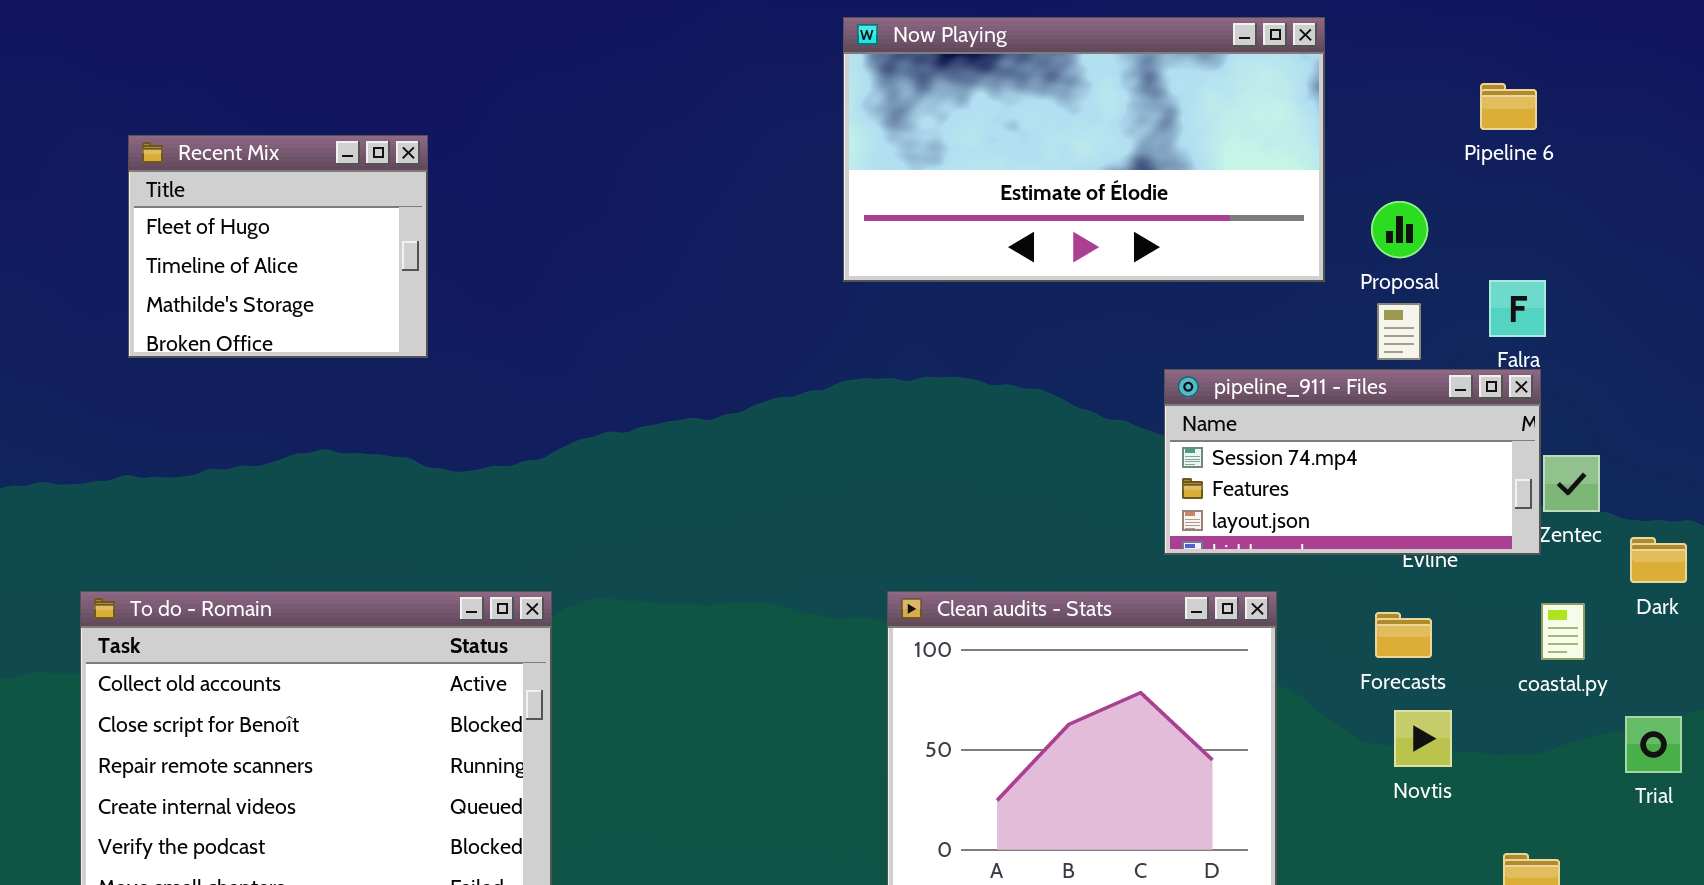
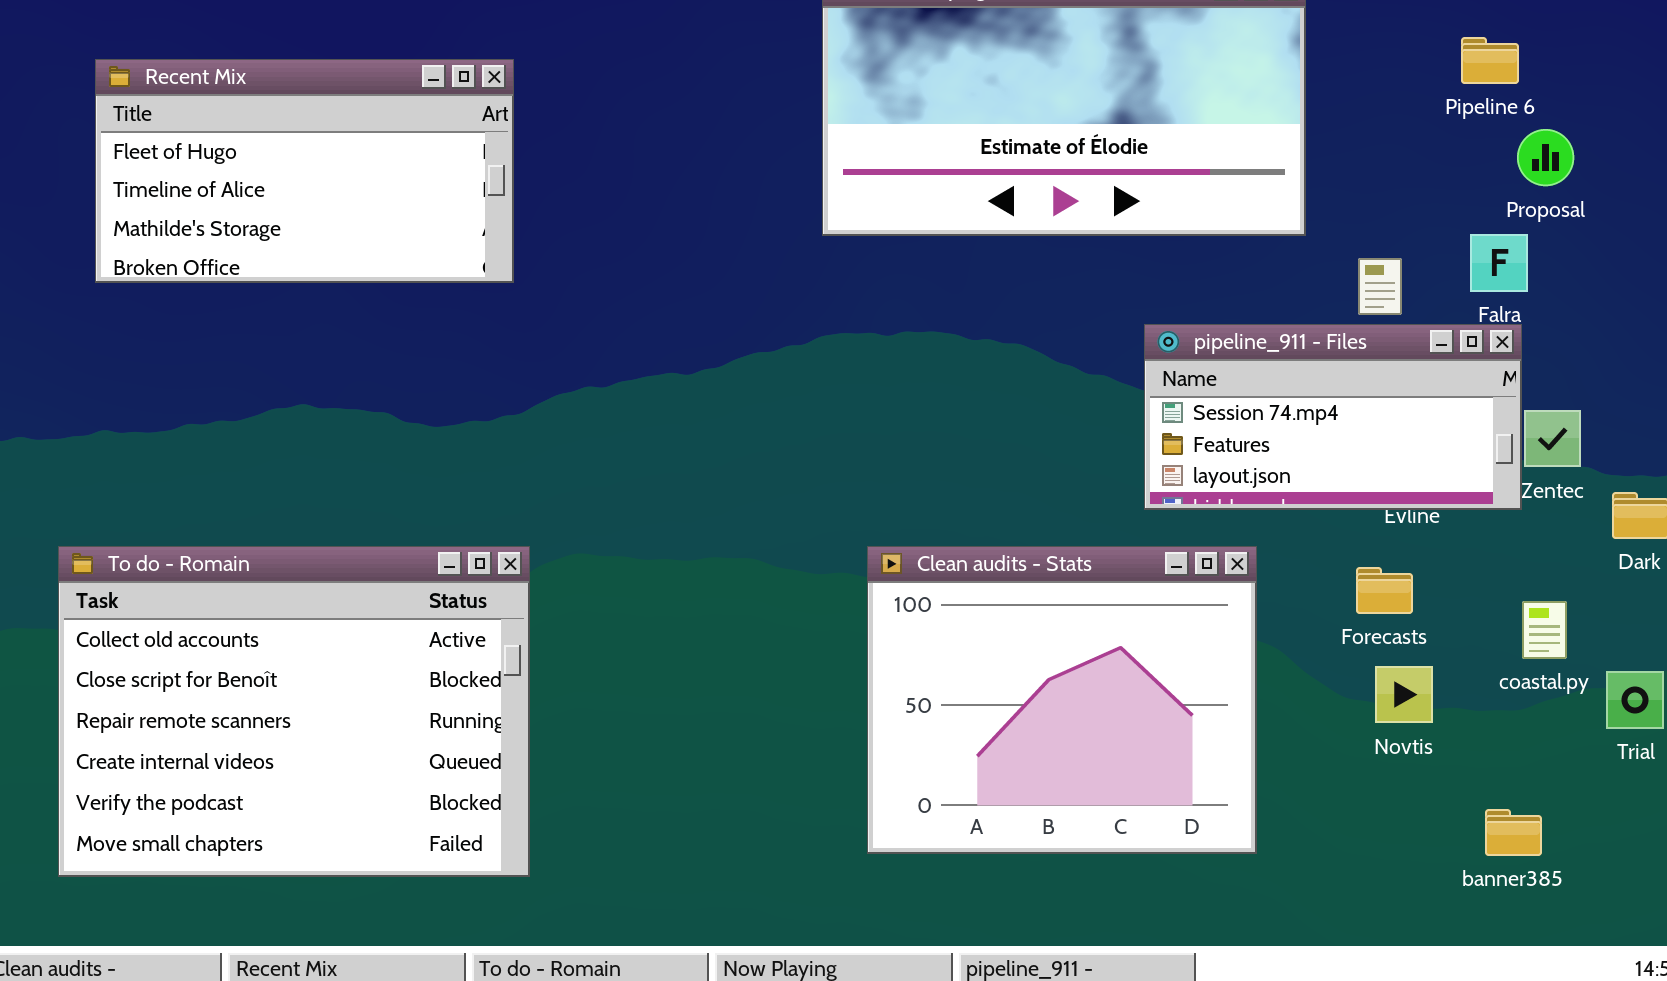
Recent Mix: [128,135,428,358] -> [95,59,514,283], moved, resized
Proposal: [1371,201,1428,258] -> [1517,129,1574,186], moved
coastal.py: [1541,603,1585,660] -> [1522,601,1567,659], moved

